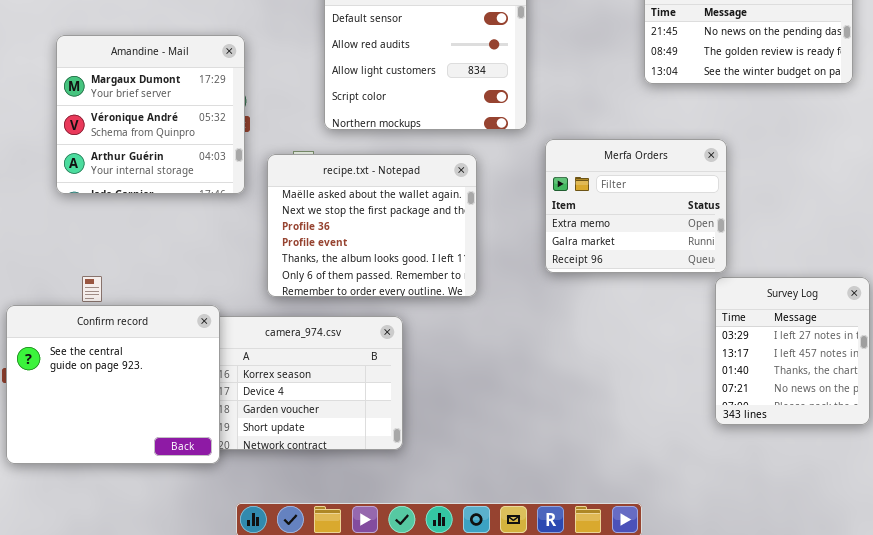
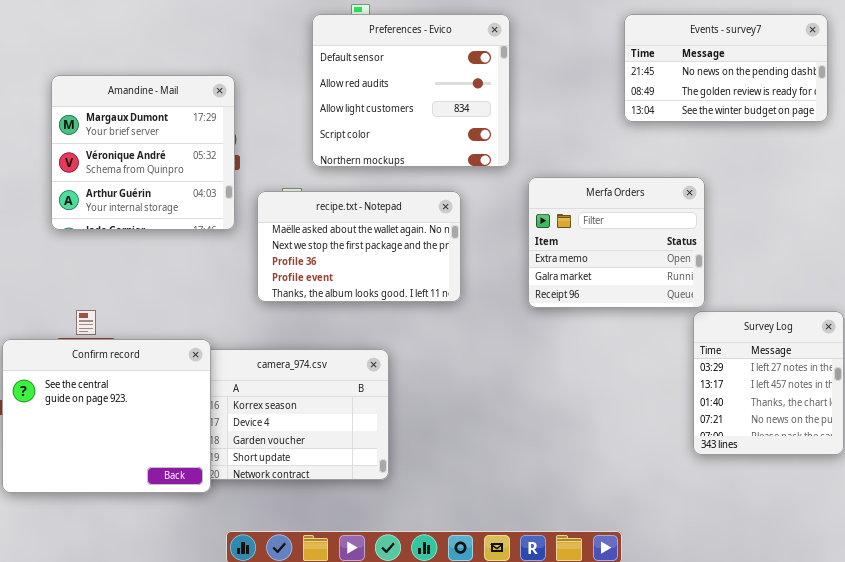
recipe.txt - Notepad: [267,154,477,297] -> [257,191,461,302], resized

